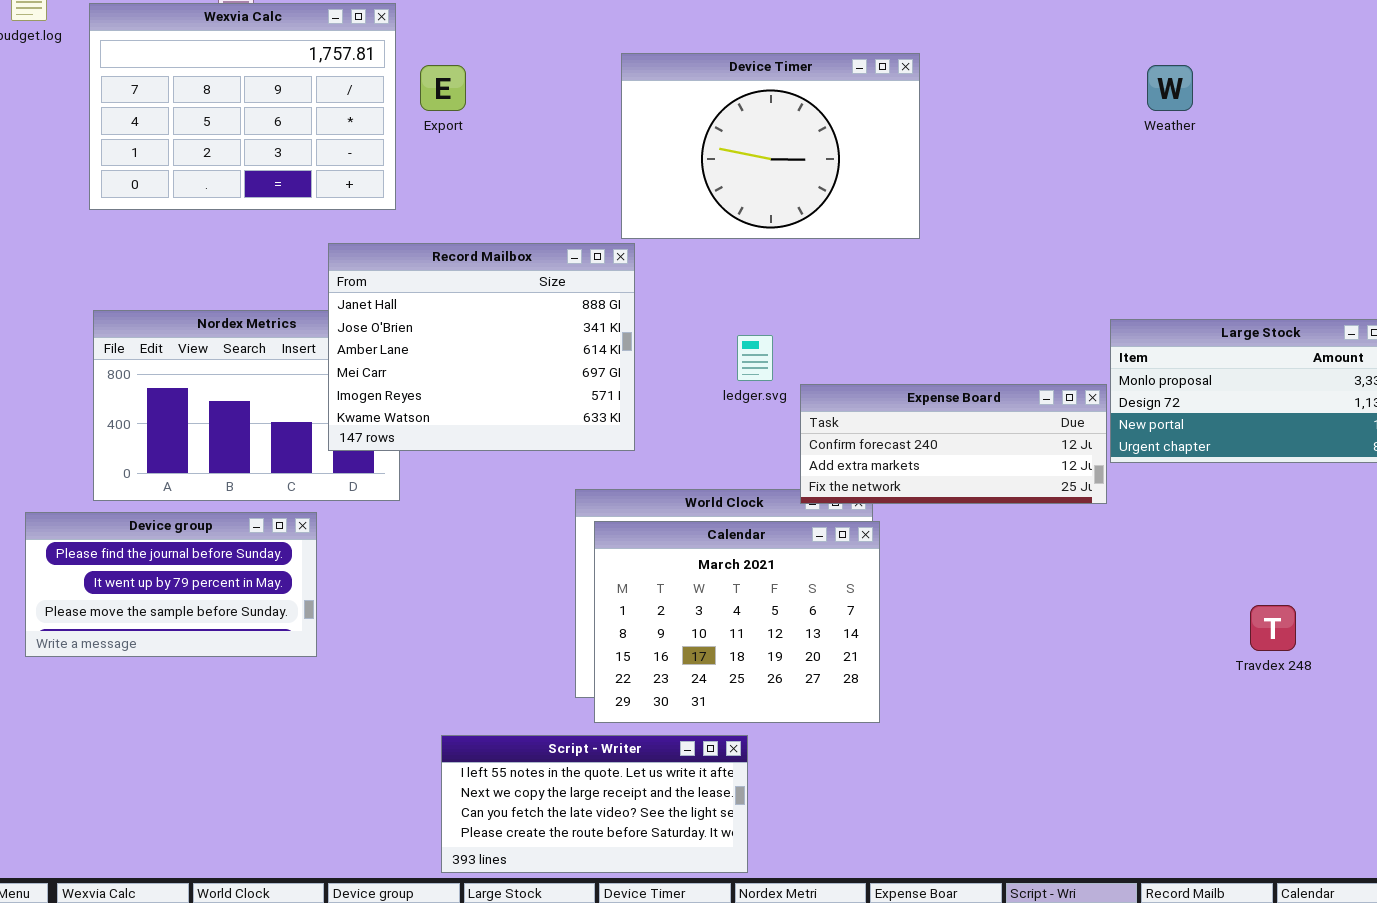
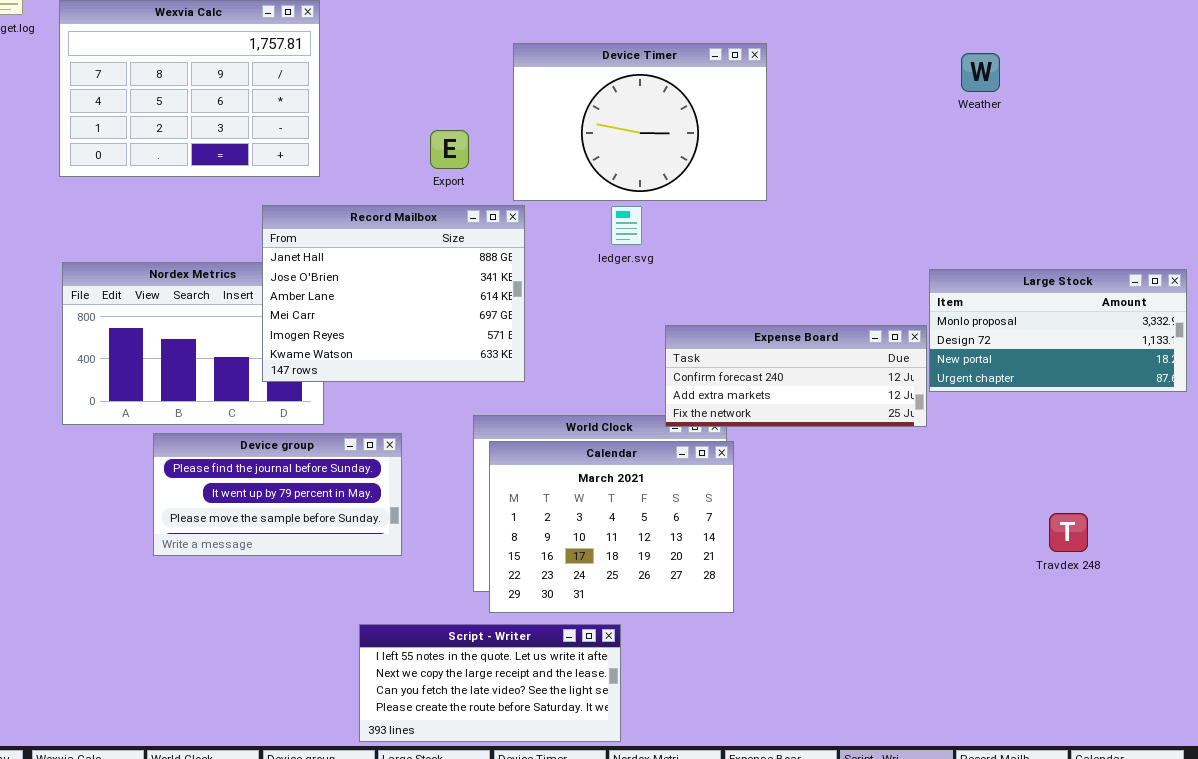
Export: [420,65,466,111] -> [430,130,469,169], moved
ledger.svg: [737,335,773,381] -> [611,206,642,245], moved
Device group: [25,512,317,657] -> [153,433,402,556], moved

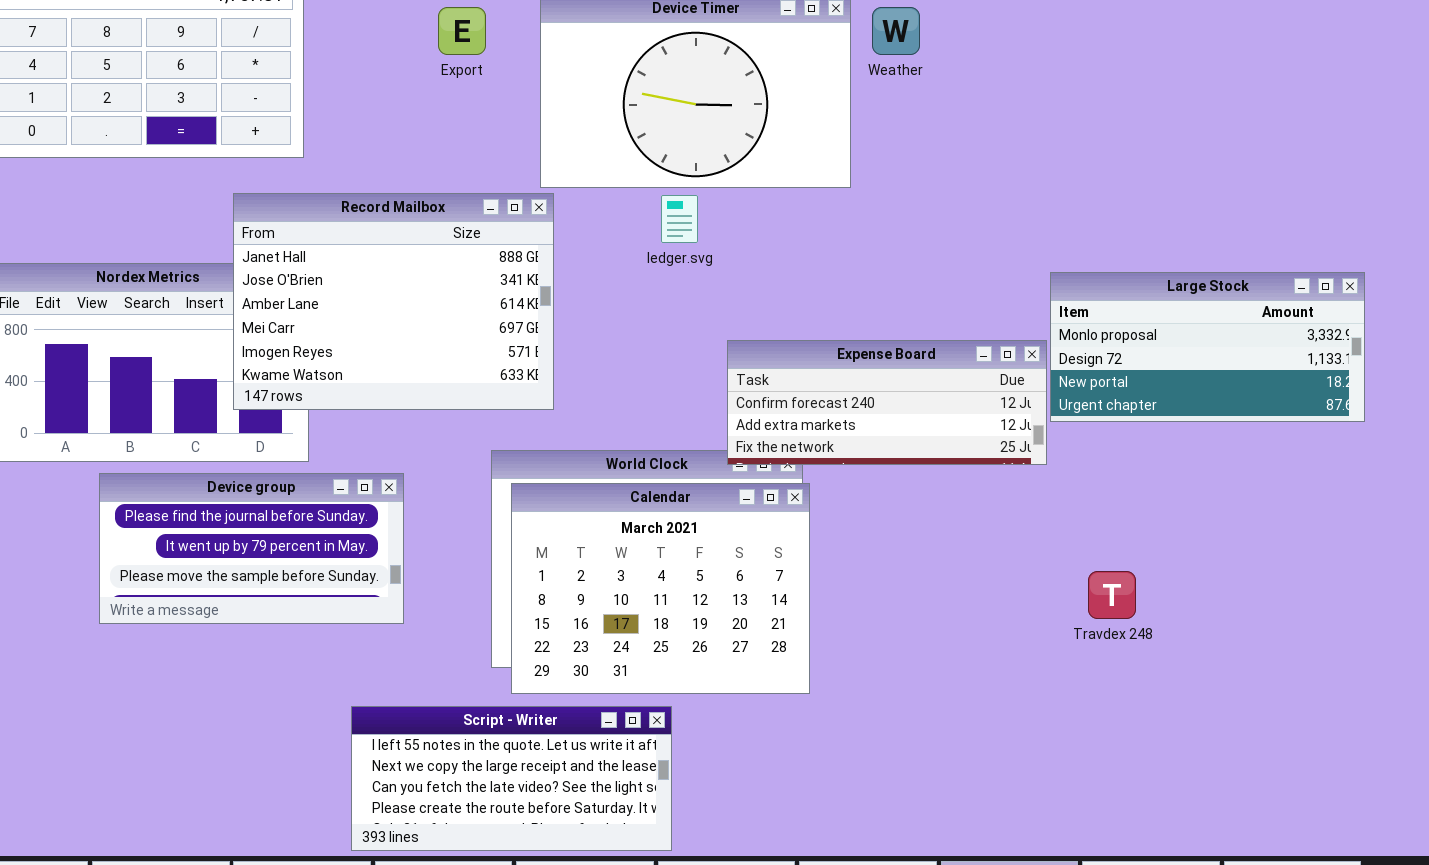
Weather: [961,53,1000,92] -> [872,7,920,55], moved
Export: [430,130,469,169] -> [438,7,486,55], moved
Travdex 248: [1049,513,1088,552] -> [1088,571,1136,619], moved

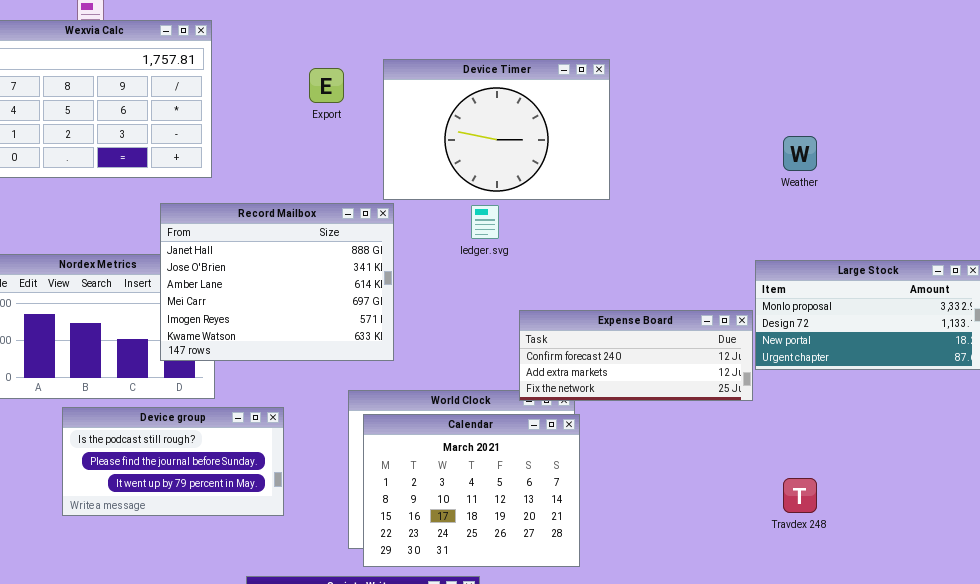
Weather: [872,7,920,55] -> [783,136,817,171], moved
Device group: [99,473,404,624] -> [62,407,284,516], scrolled up 1 row

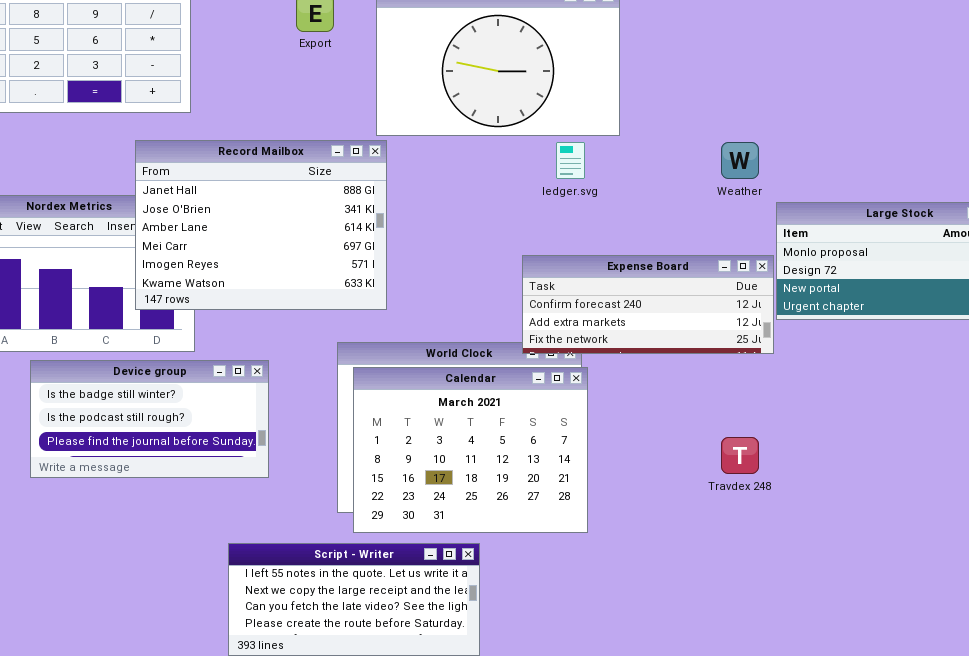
Weather: [783,136,817,171] -> [721,142,759,179], moved
ledger.svg: [471,205,499,239] -> [556,142,585,179], moved
Device group: [62,407,284,516] -> [30,360,269,478], scrolled up 1 row
Travdex 248: [783,478,817,513] -> [721,437,759,474], moved

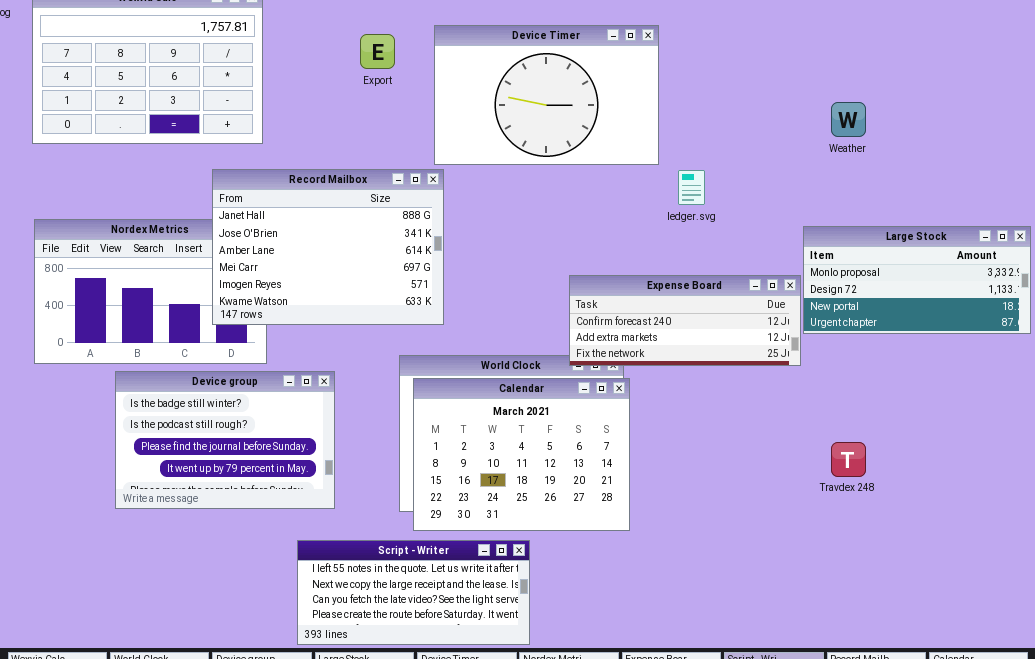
ledger.svg: [556,142,585,179] -> [678,170,705,205], moved
Weather: [721,142,759,179] -> [831,102,866,137], moved
Device group: [30,360,269,478] -> [115,371,335,509], resized
Travdex 248: [721,437,759,474] -> [831,442,866,477], moved

